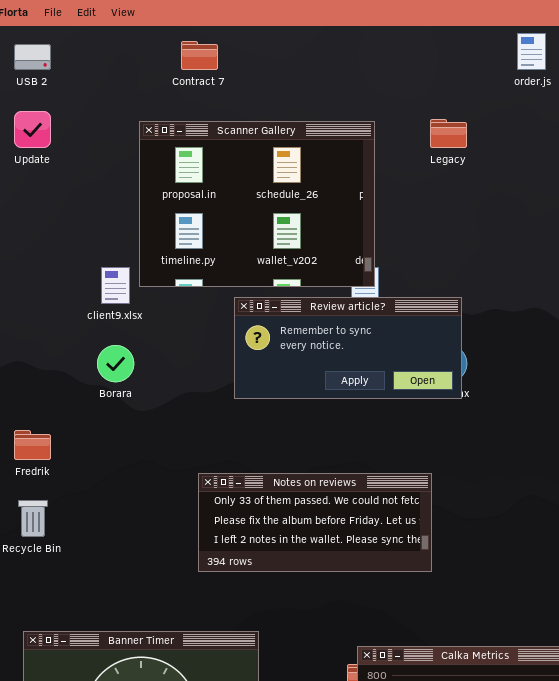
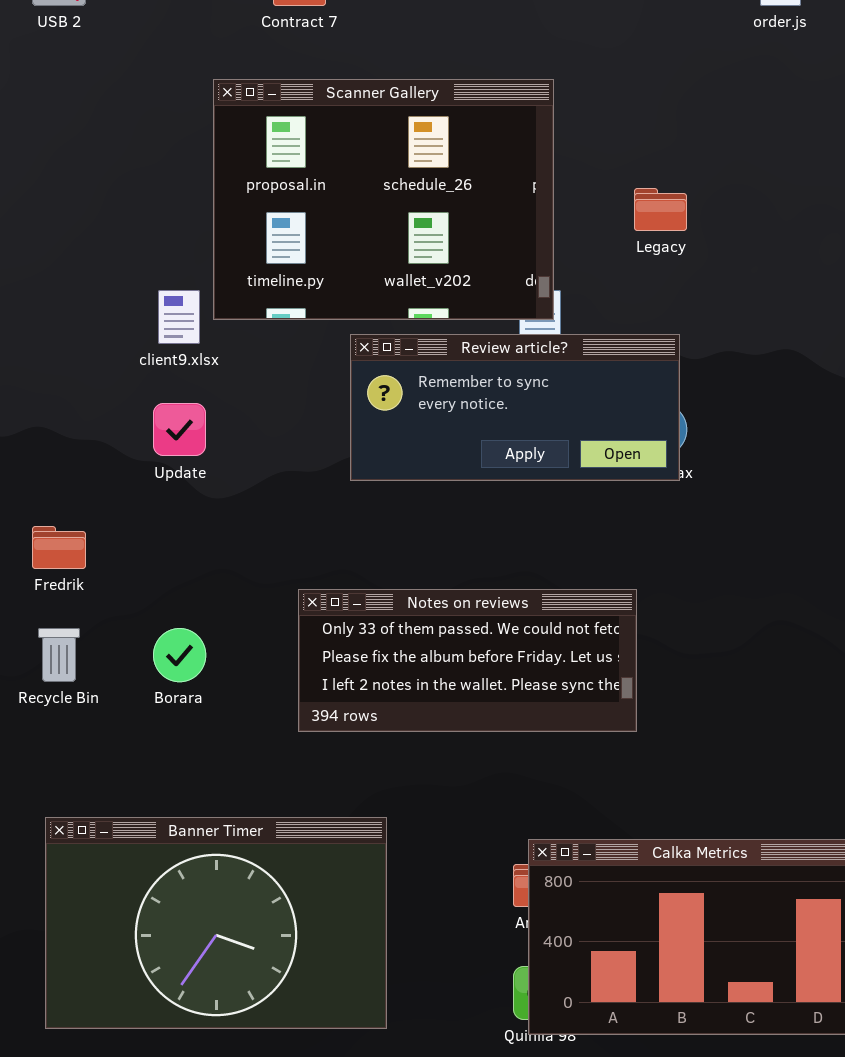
Update: [14,111,51,148] -> [153,403,206,456], moved
Legacy: [430,119,467,148] -> [634,188,687,231], moved
Borara: [97,345,134,382] -> [153,628,206,682], moved

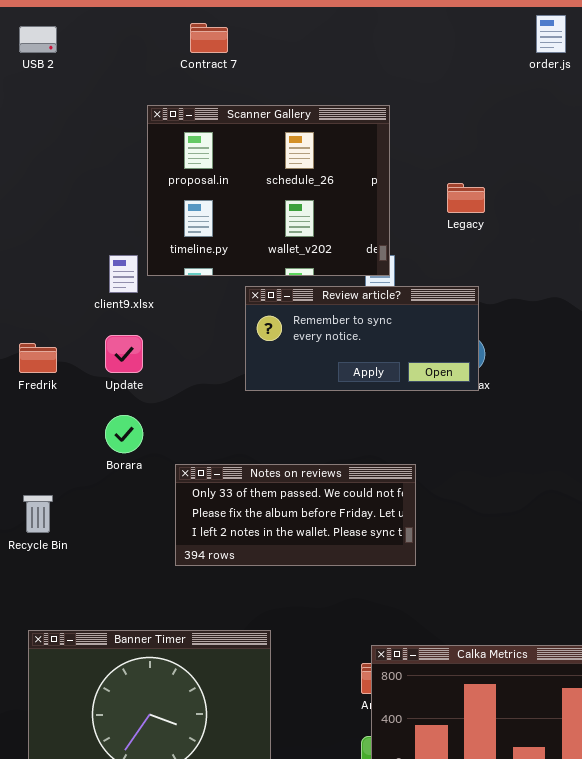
Fredrik: [32,526,86,569] -> [19,343,57,373], moved
Notes on reviews: [298,589,637,732] -> [175,464,416,566], moved
Borara: [153,628,206,682] -> [105,415,143,453], moved

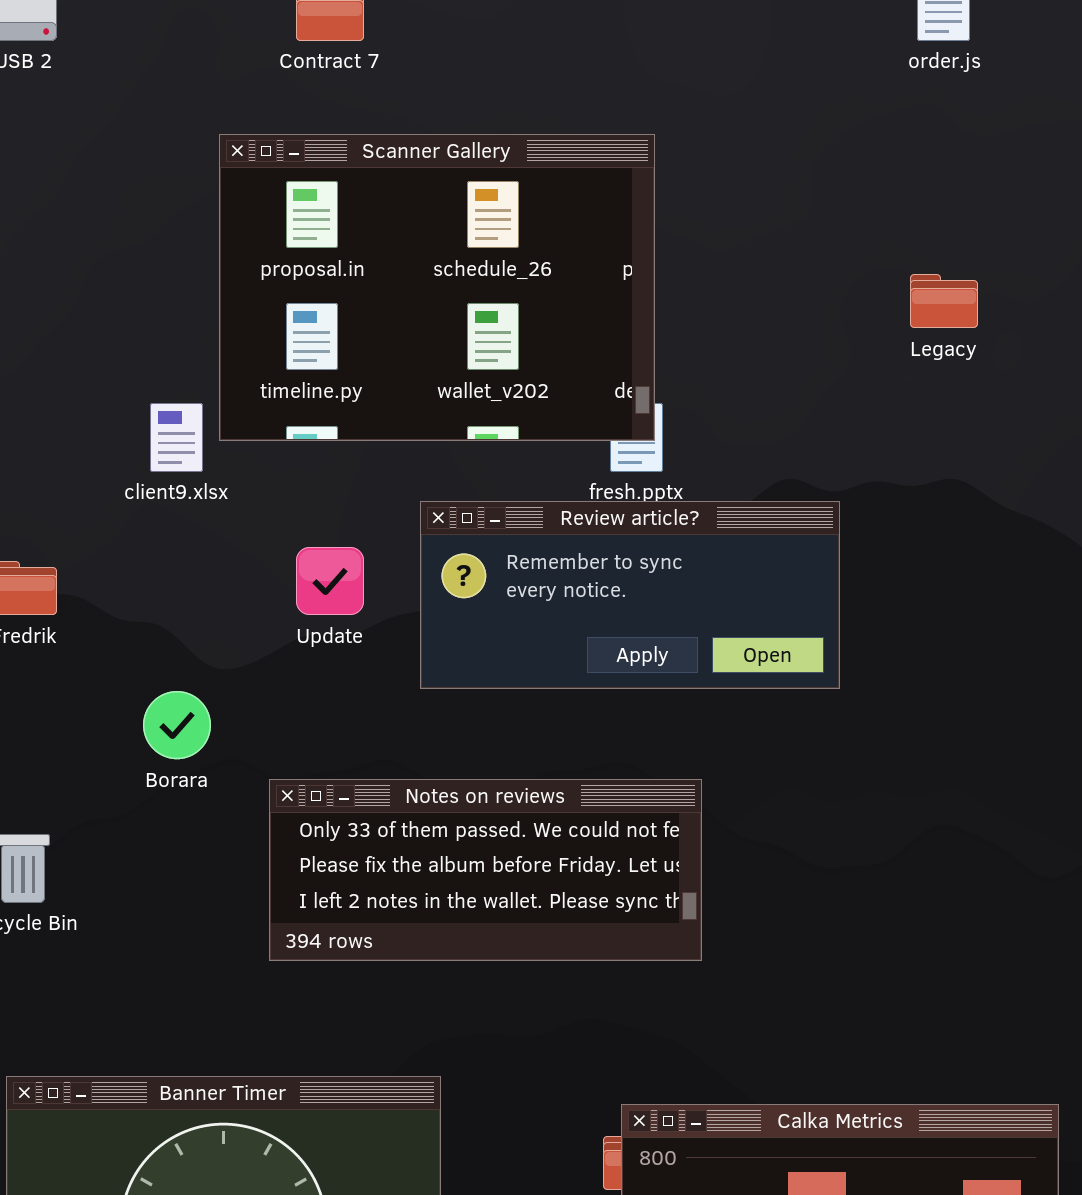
Legacy: [447,183,485,213] -> [910,274,978,328], moved
Review article?: [245,286,479,391] -> [420,501,840,689], moved
Update: [105,335,143,373] -> [296,547,364,615], moved

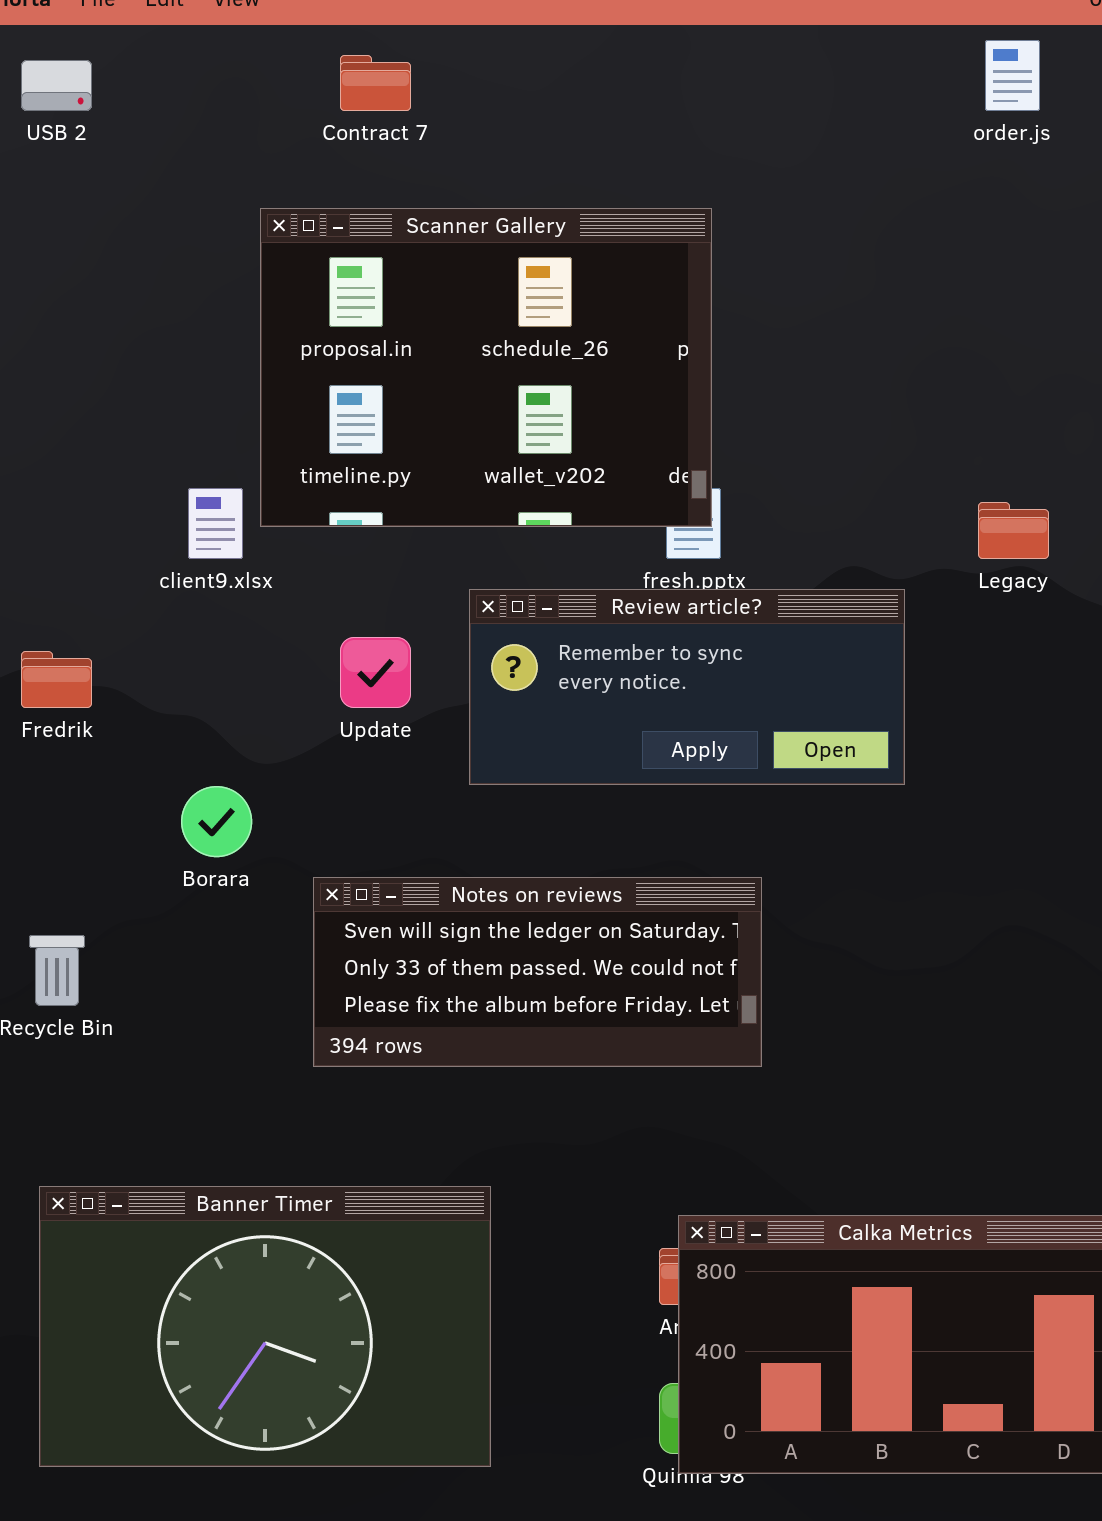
Legacy: [910,274,978,328] -> [978,502,1049,559], moved
Notes on reviews: [269,779,702,961] -> [313,877,762,1067], scrolled up 1 row

